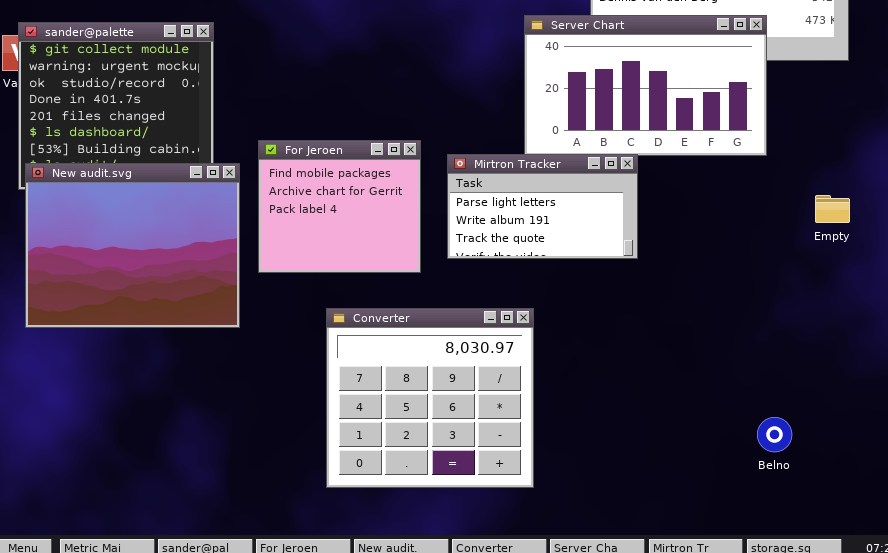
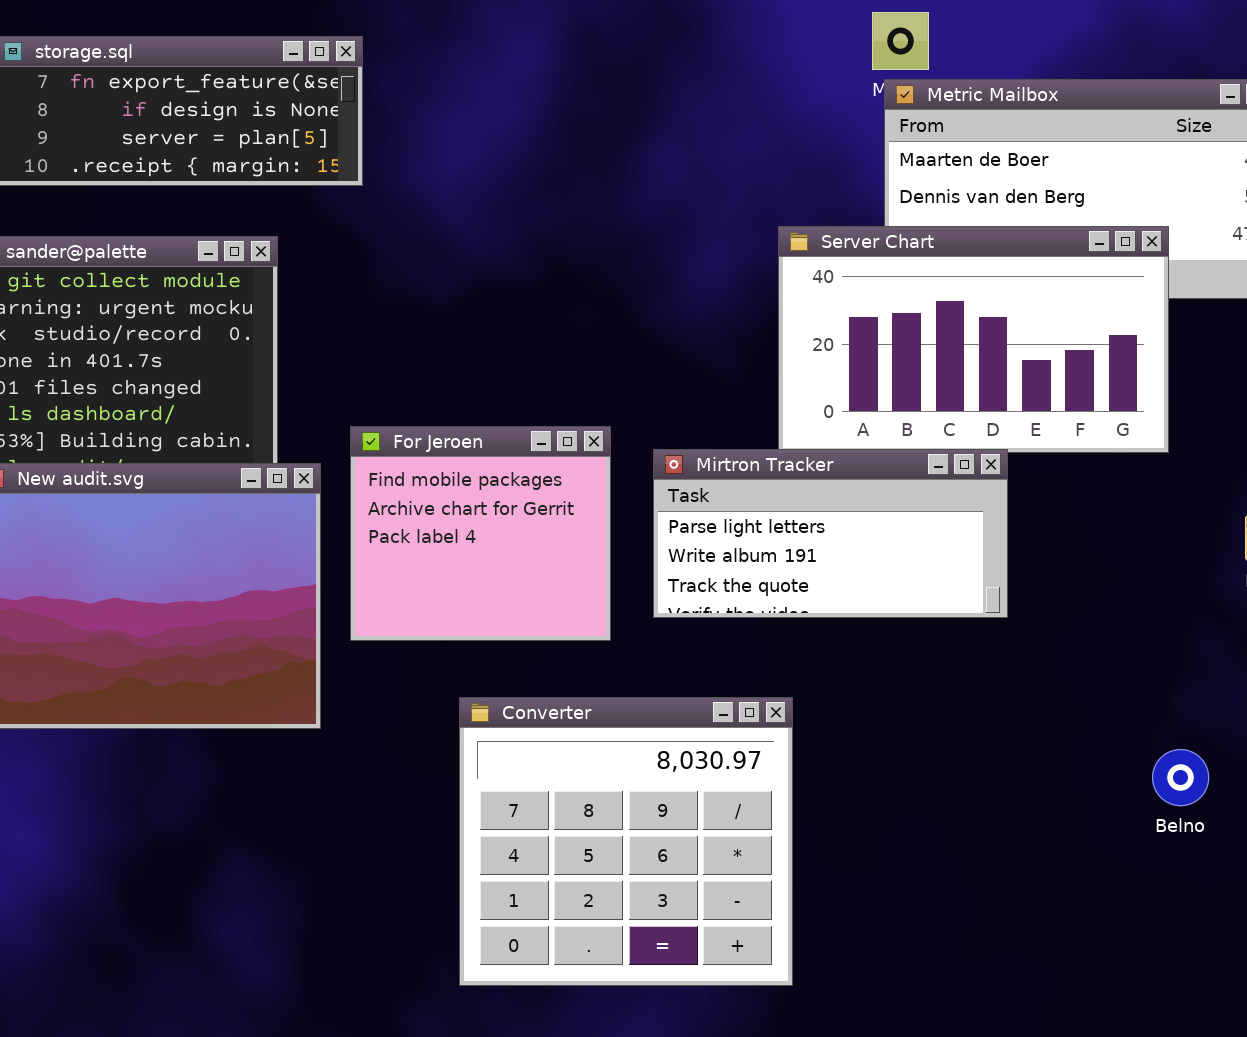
Mirtron Tracker: [447,154,638,259] -> [653,449,1008,618], resized
Belno: [757,417,792,452] -> [1152,749,1209,806], moved

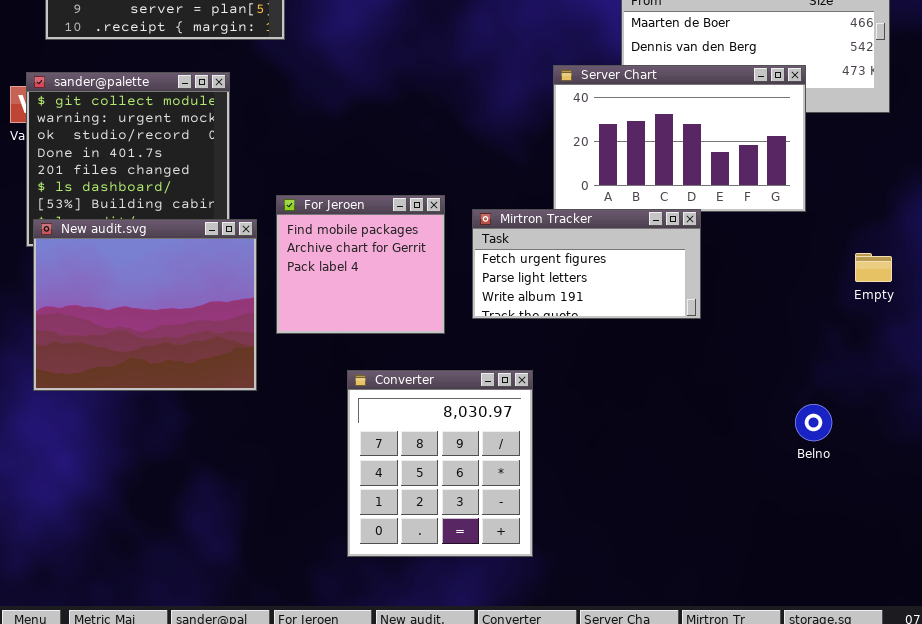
Mirtron Tracker: [653,449,1008,618] -> [472,209,701,319], scrolled up 1 row
Converter: [459,697,793,986] -> [347,370,533,557], resized

